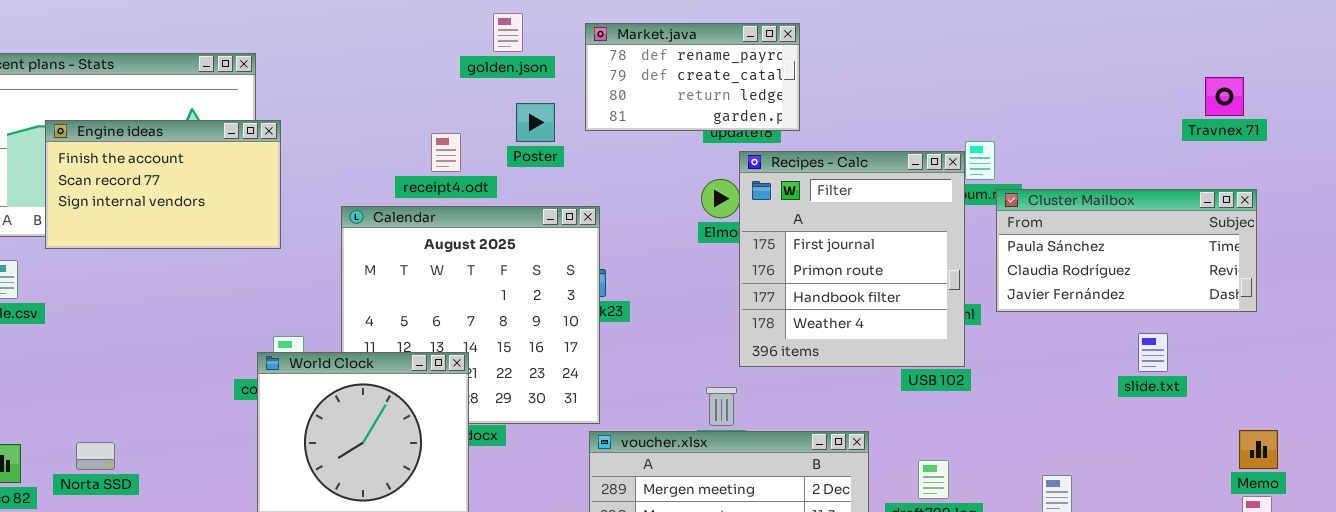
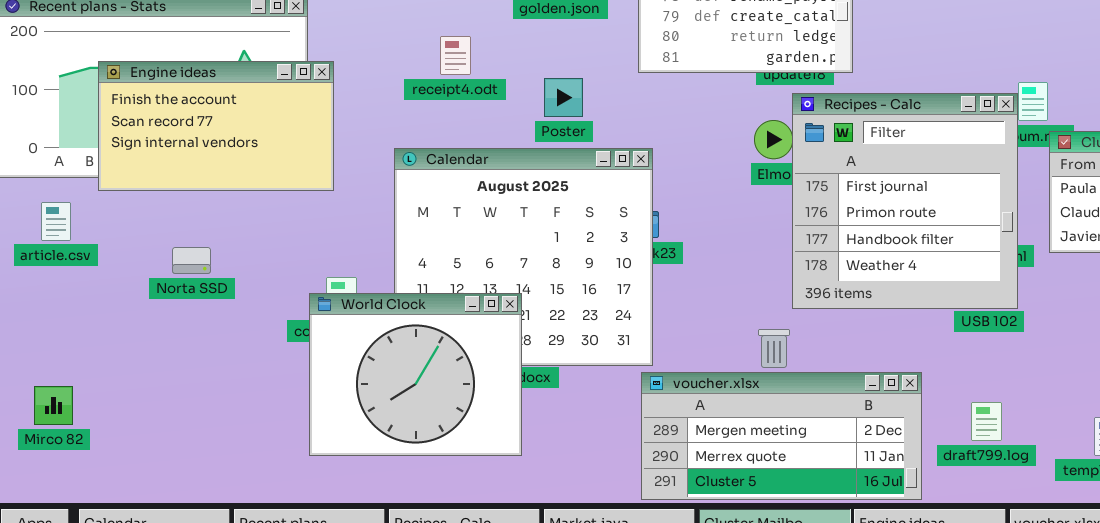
Poster: [516,103,555,142] -> [544,78,583,117], moved
receipt4.odt: [431,133,461,172] -> [440,36,471,75], moved
Norta SSD: [76,442,115,470] -> [172,247,211,274], moved

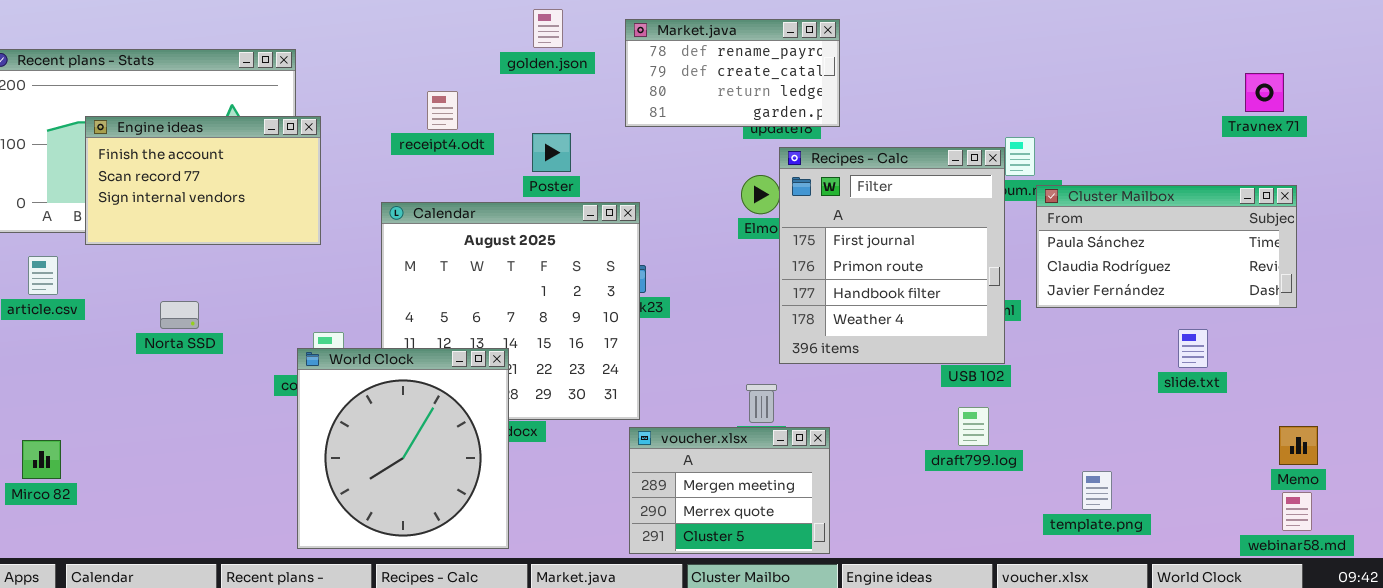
World Clock: [309,293,522,456] -> [297,348,509,549], resized
voucher.xlsx: [641,372,922,500] -> [629,427,830,554], resized
draft799.log: [971,402,1002,441] -> [958,407,989,446], moved

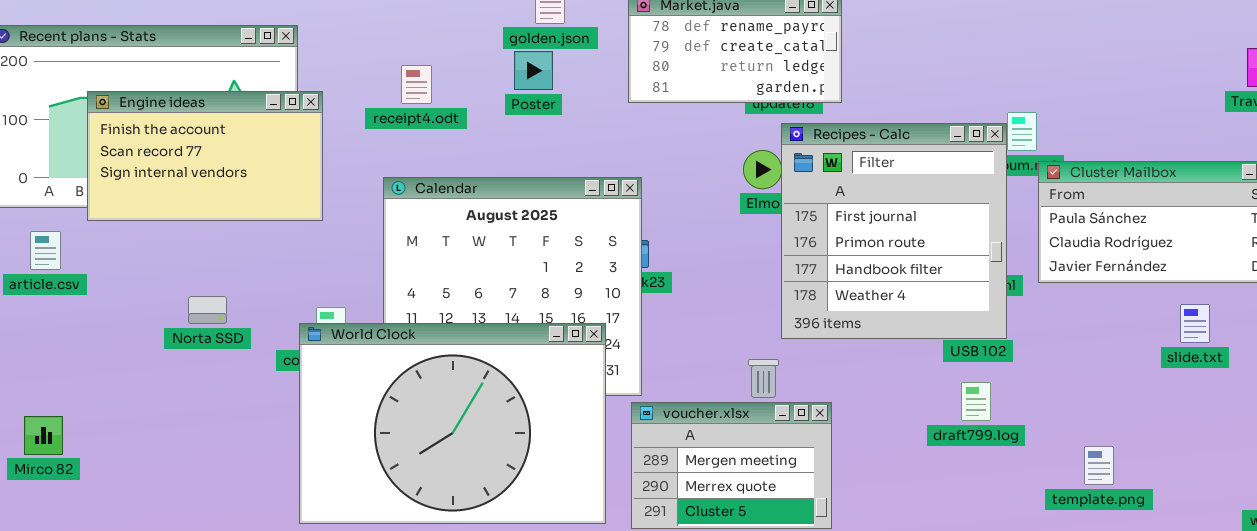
receipt4.odt: [427,91,458,130] -> [401,65,432,104], moved
Poster: [532,133,571,172] -> [514,51,553,90], moved
Norta SSD: [160,301,199,329] -> [188,296,227,324], moved
World Clock: [297,348,509,549] -> [299,323,606,524], resized

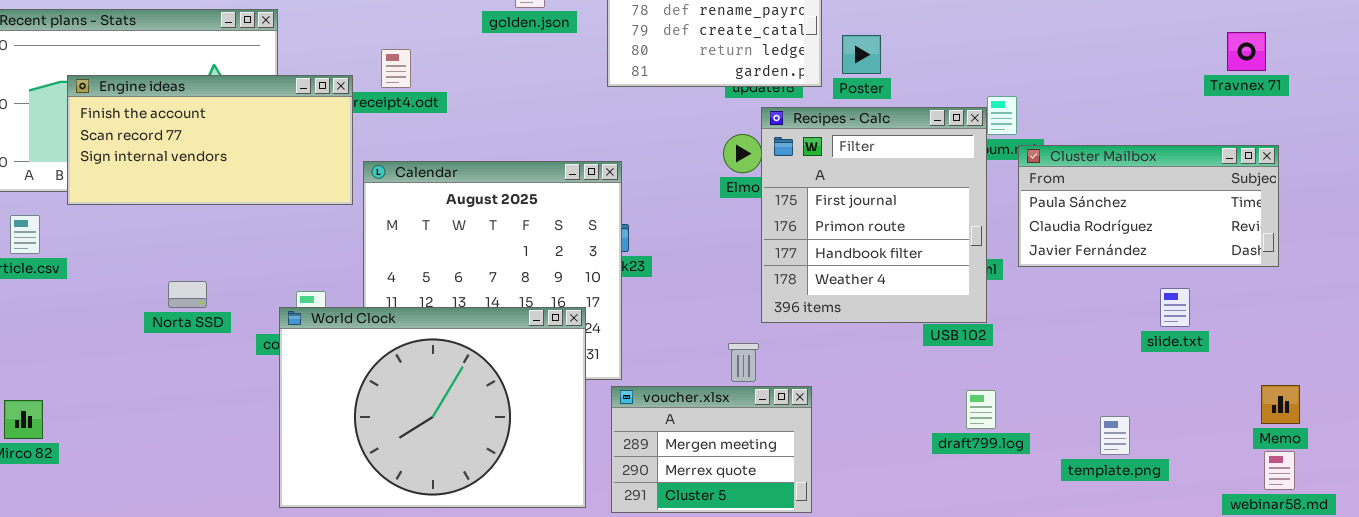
Poster: [514,51,553,90] -> [842,35,881,74], moved
Engine ideas: [87,91,323,221] -> [67,75,353,205], resized
draft799.log: [961,382,991,421] -> [966,390,996,429], moved
template.png: [1084,446,1114,485] -> [1100,416,1130,455], moved

